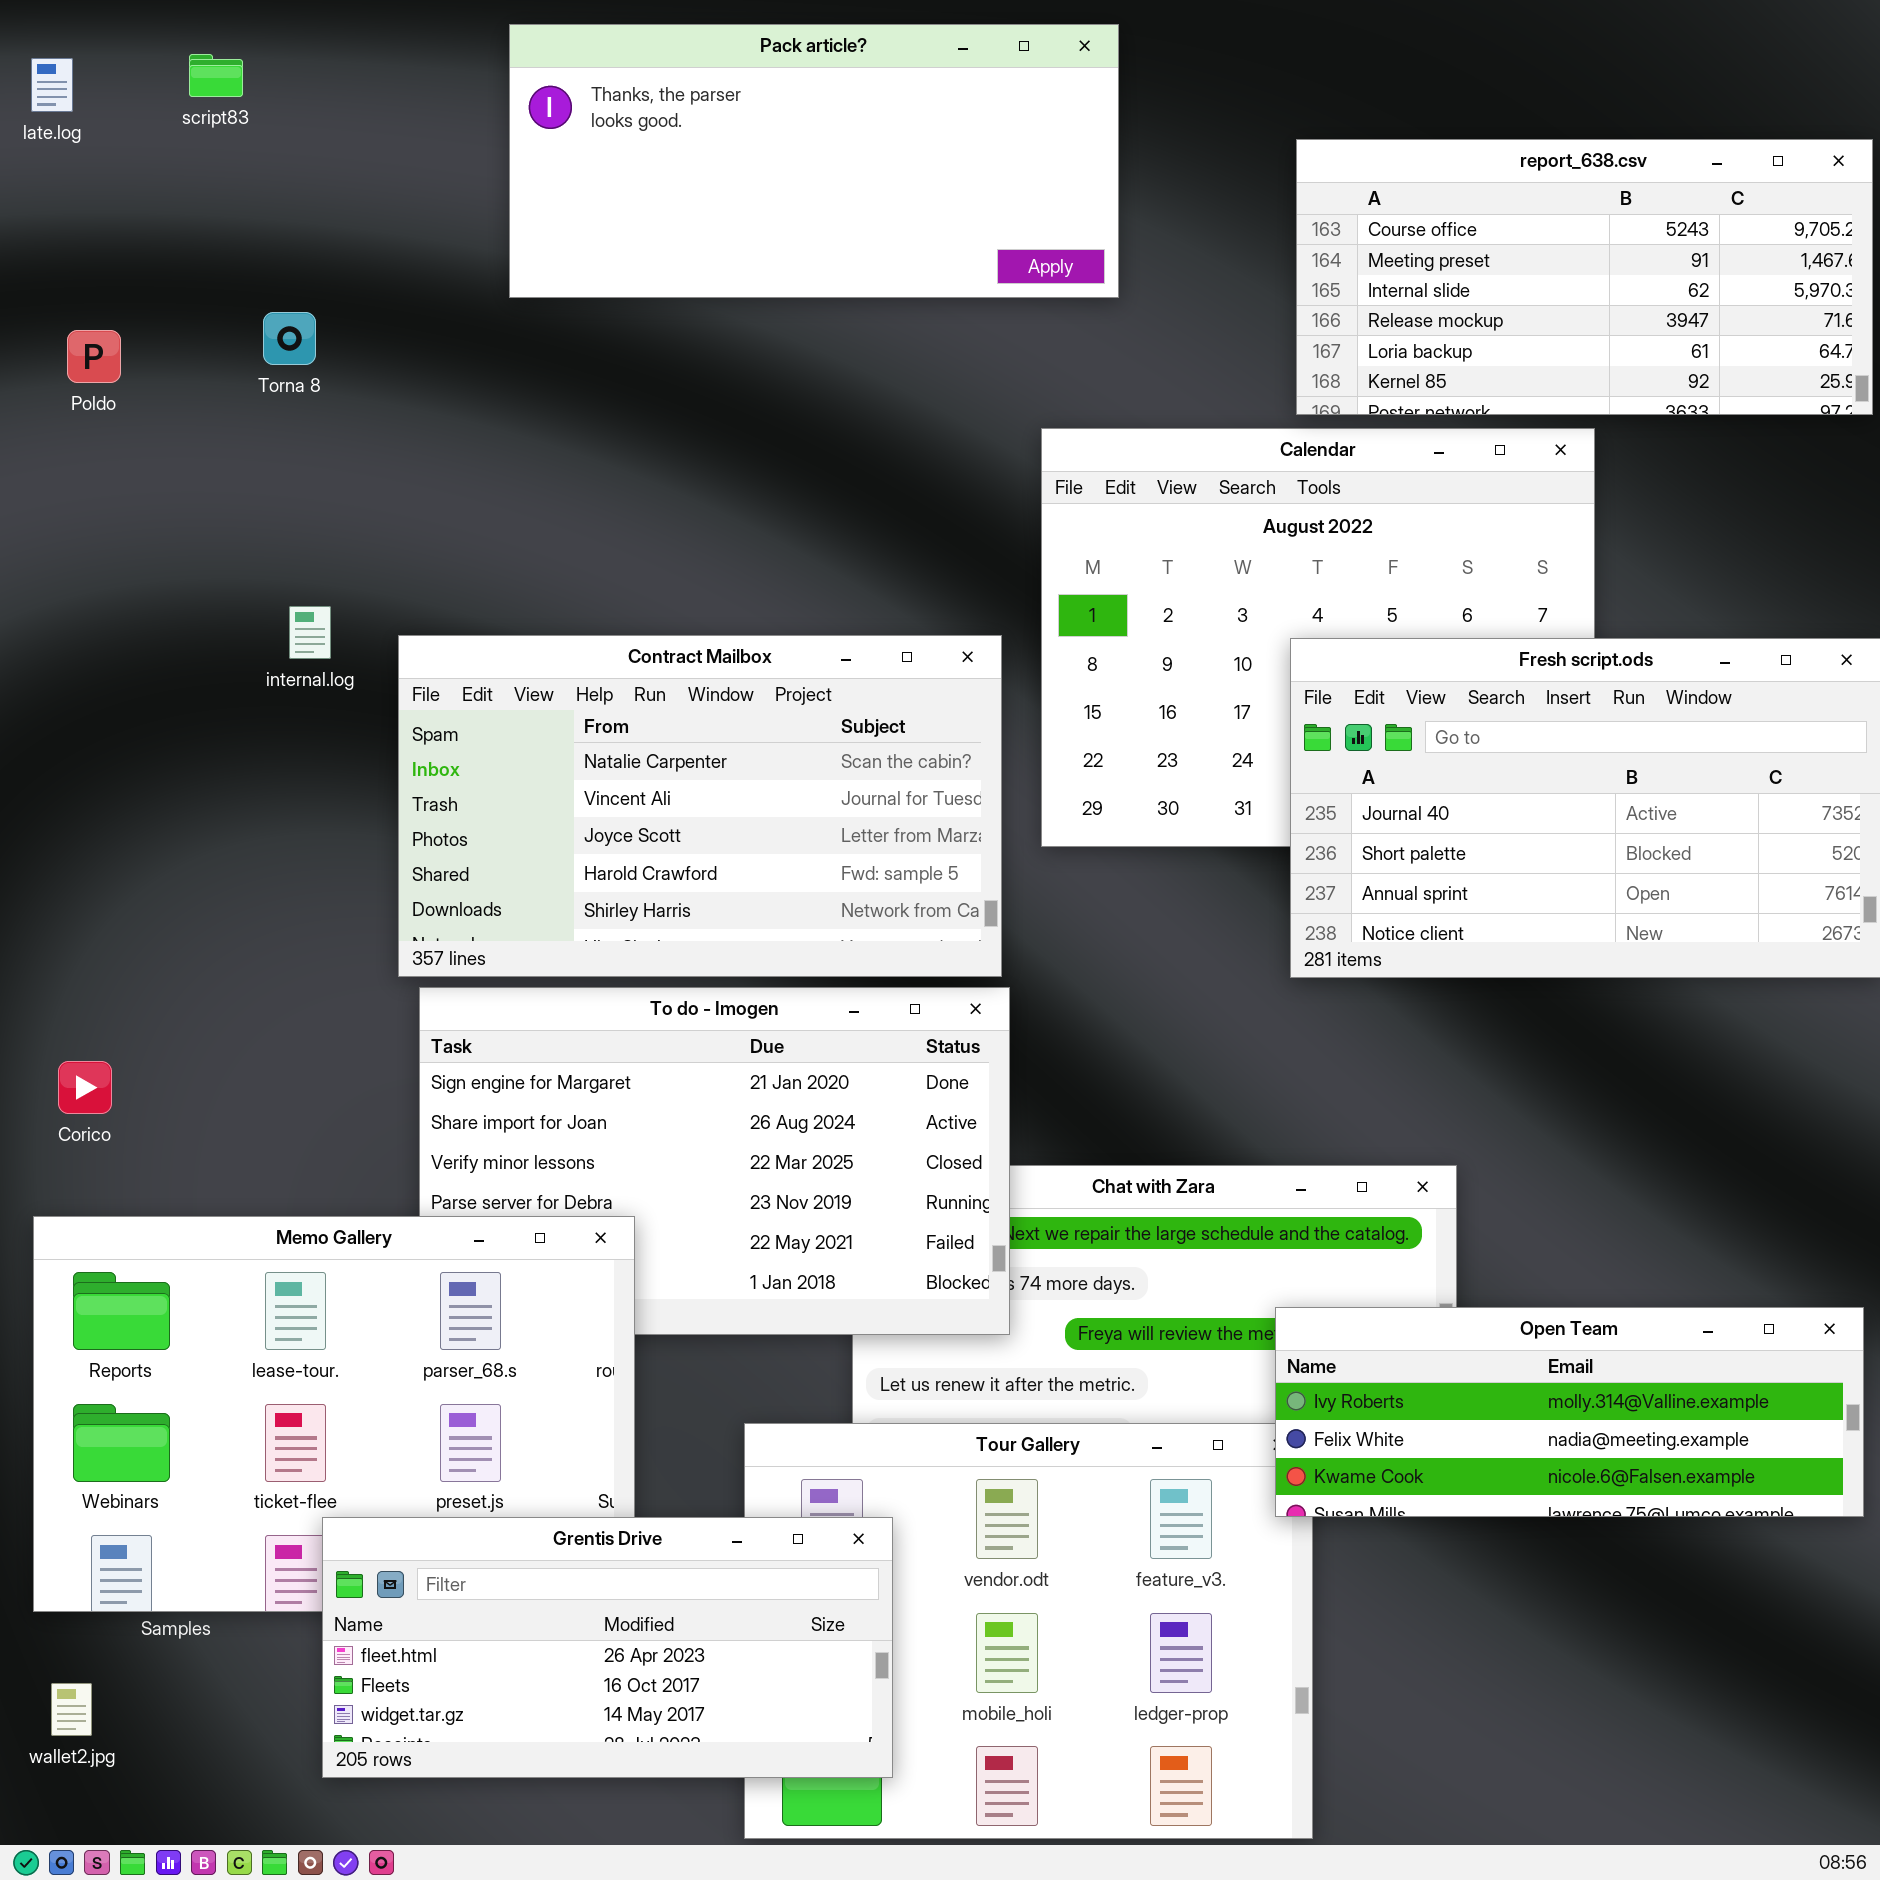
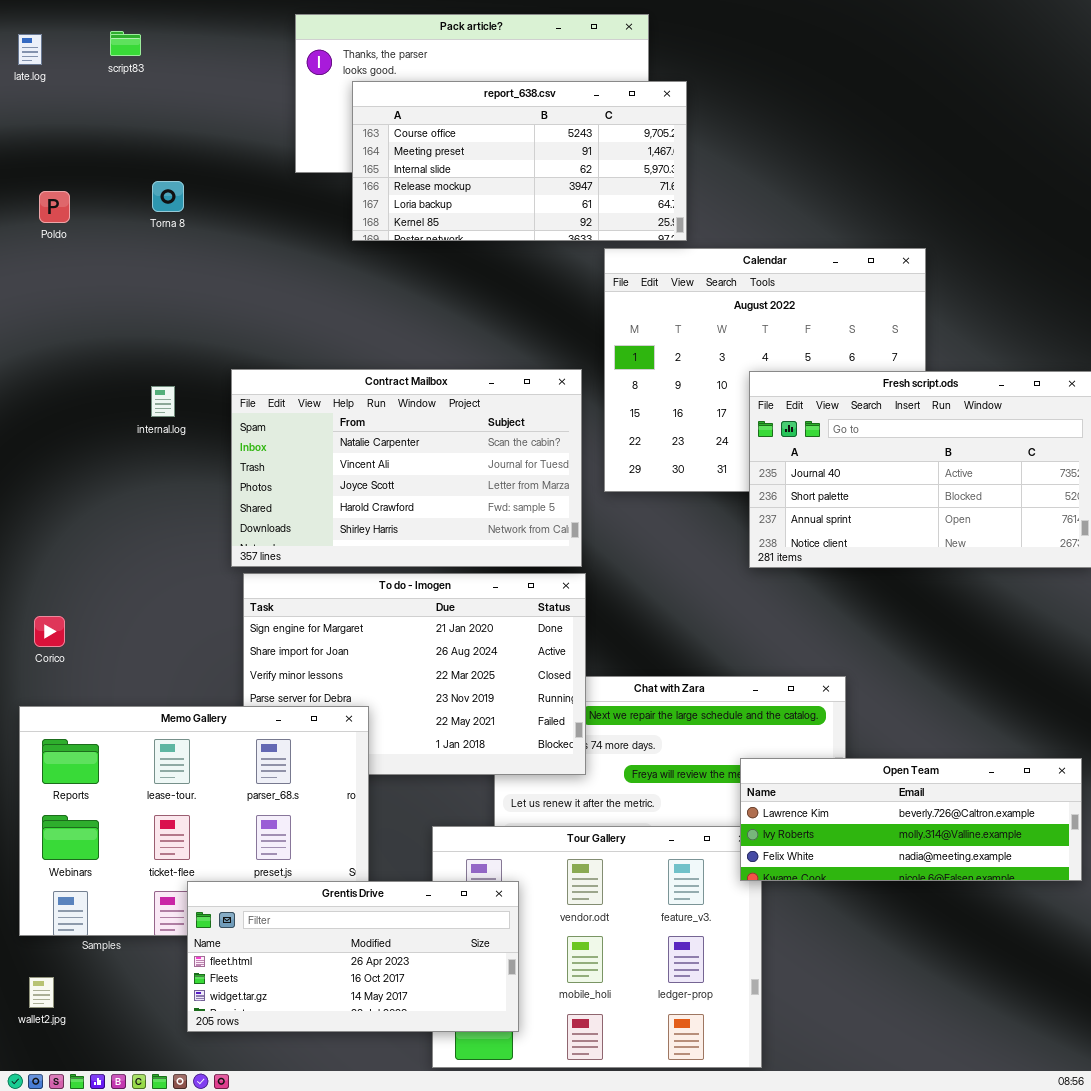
report_638.csv: [1296,139,1873,415] -> [352,81,687,241], moved
internal.log: [289,606,331,659] -> [151,386,175,417], moved
Open Team: [1275,1307,1864,1517] -> [740,758,1082,881], scrolled up 1 row

